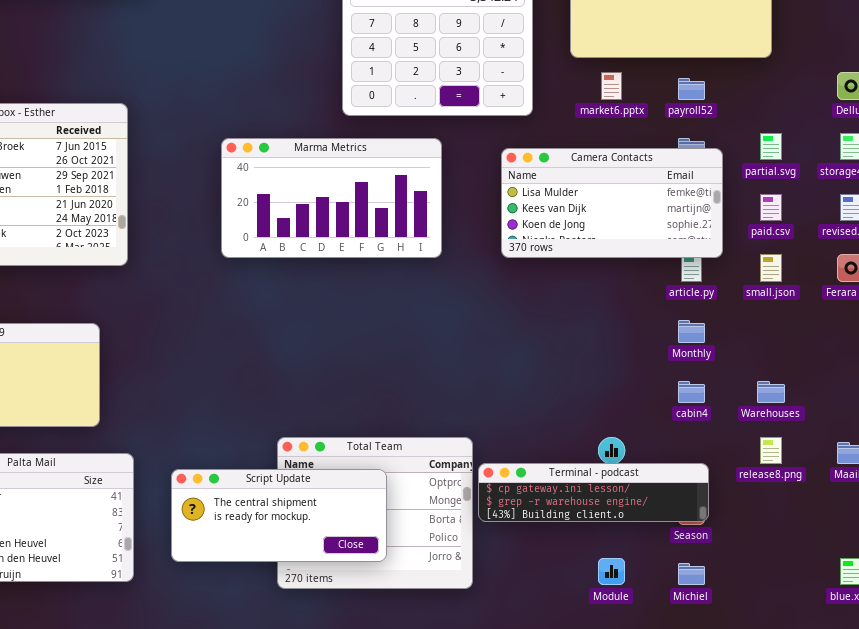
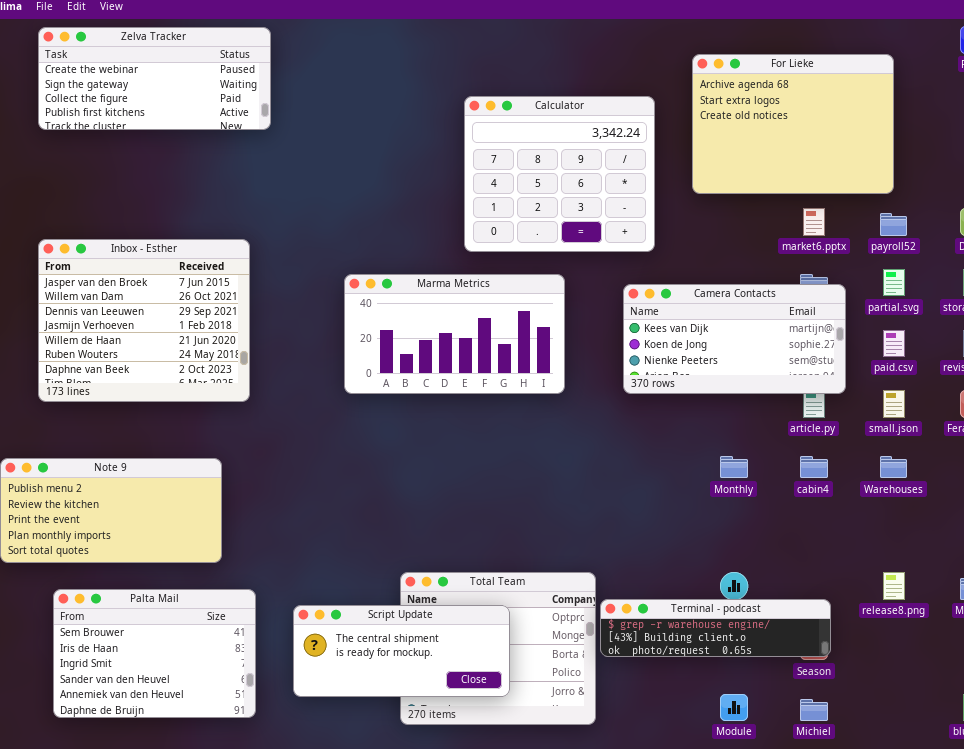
market6.pptx: [601,72,622,100] -> [803,208,825,236], moved
payroll52: [678,78,705,100] -> [880,213,907,236], moved
Camera Contacts: [501,148,723,258] -> [623,284,846,394], scrolled down 1 row
Monthly: [678,320,705,343] -> [720,456,748,478], moved
cabin4: [678,381,705,403] -> [800,456,828,478], moved
Warehouses: [757,381,785,403] -> [880,456,907,478], moved
Terminal - podcast: [478,463,709,522] -> [600,599,831,657], scrolled down 1 row

